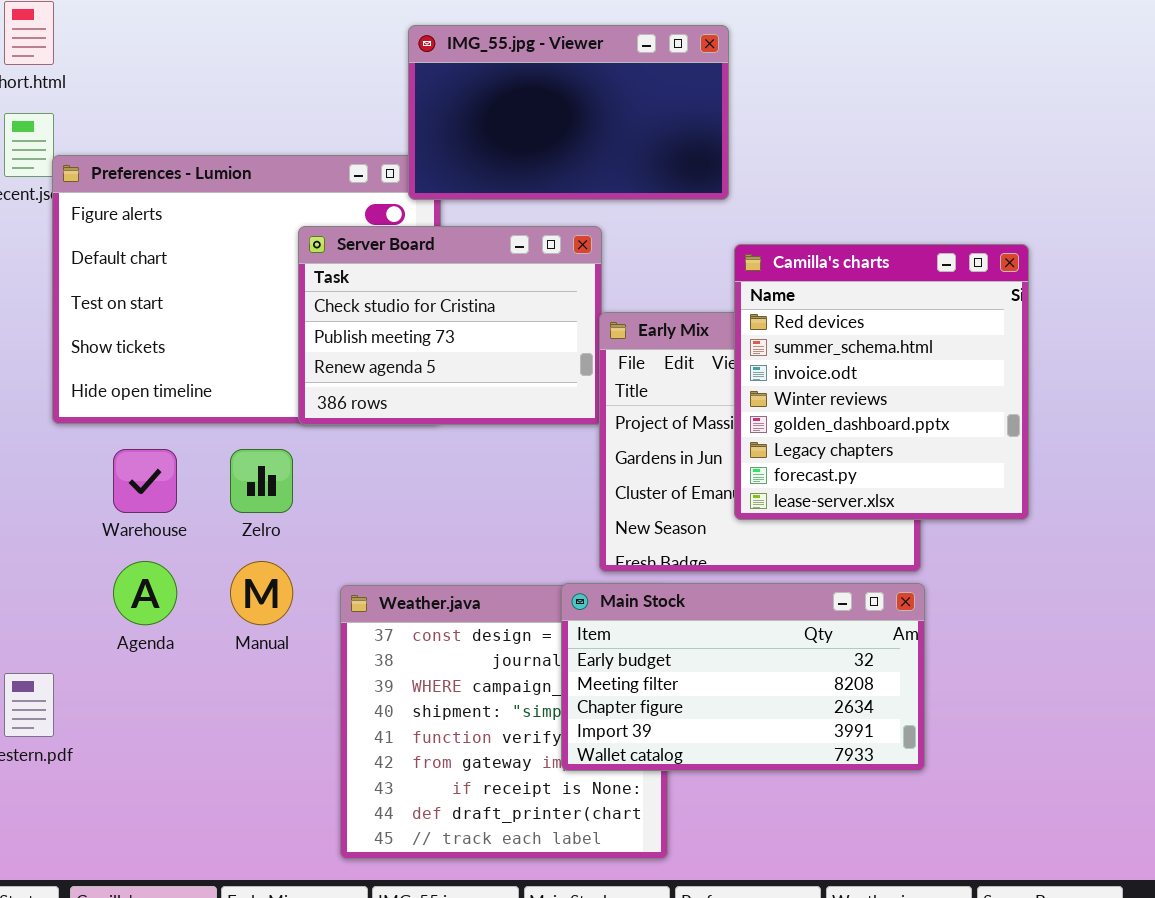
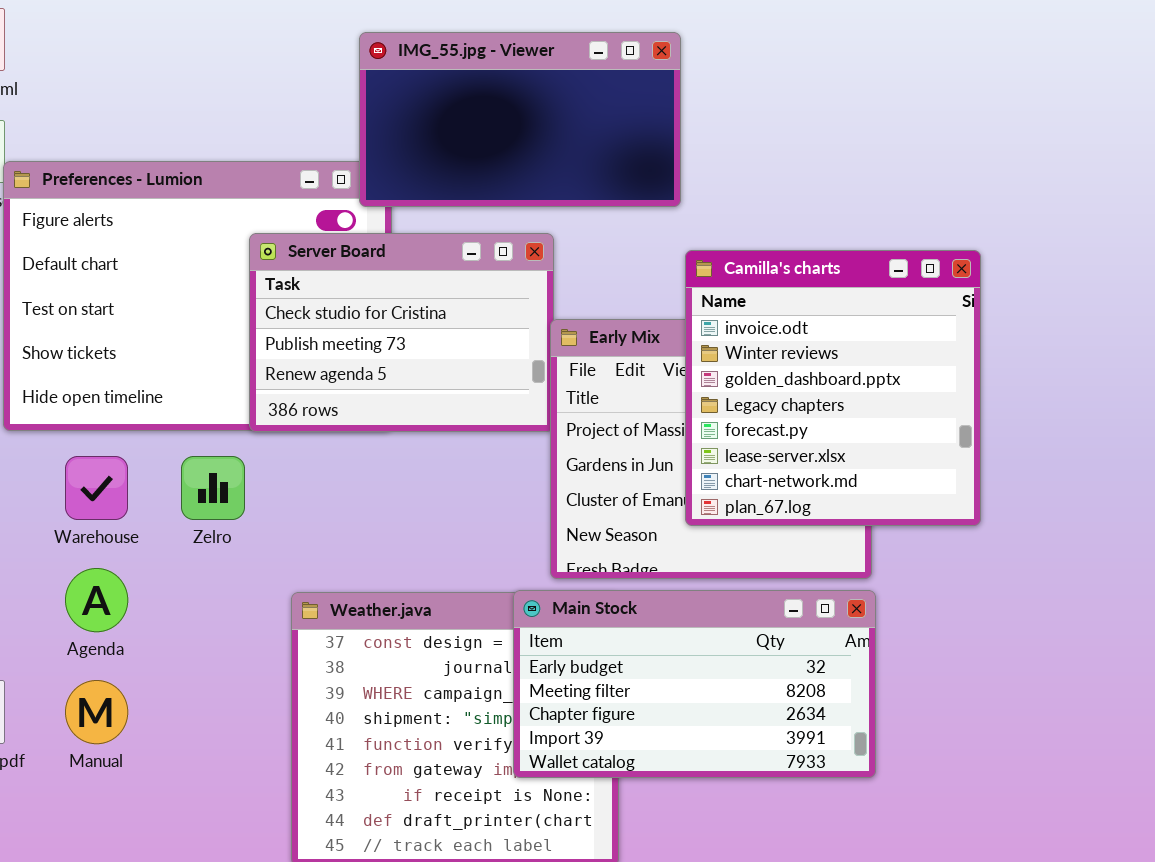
Camilla's charts: [734,244,1029,520] -> [685,250,981,526], scrolled down 2 rows
Manual: [230,561,293,625] -> [65,680,128,744], moved

